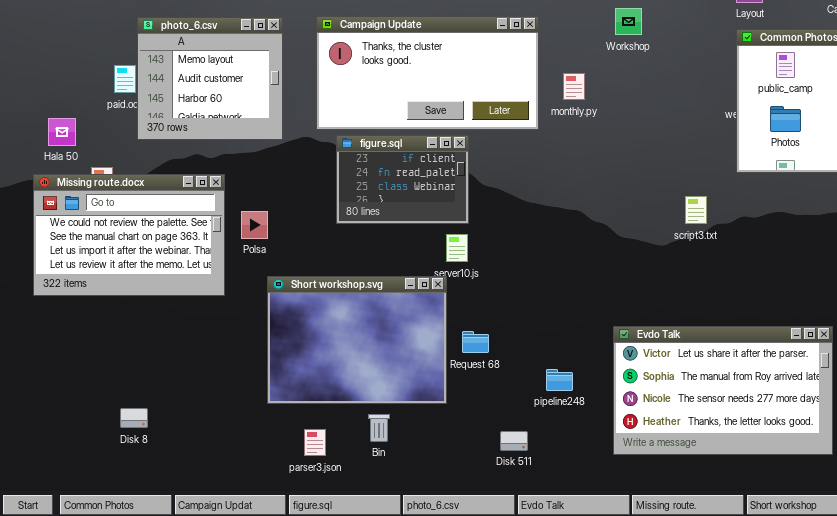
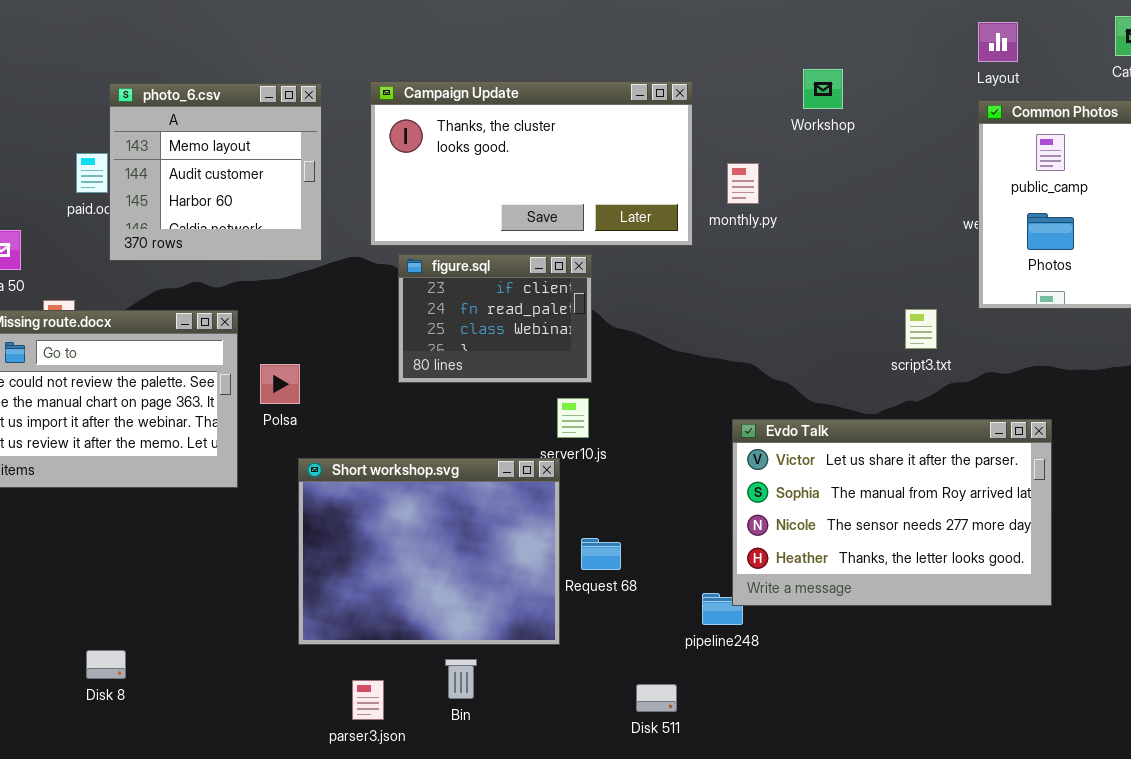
script3.txt: [685,196,707,224] -> [905,309,937,349], moved
Evdo Talk: [613,326,833,455] -> [732,419,1052,606], moved

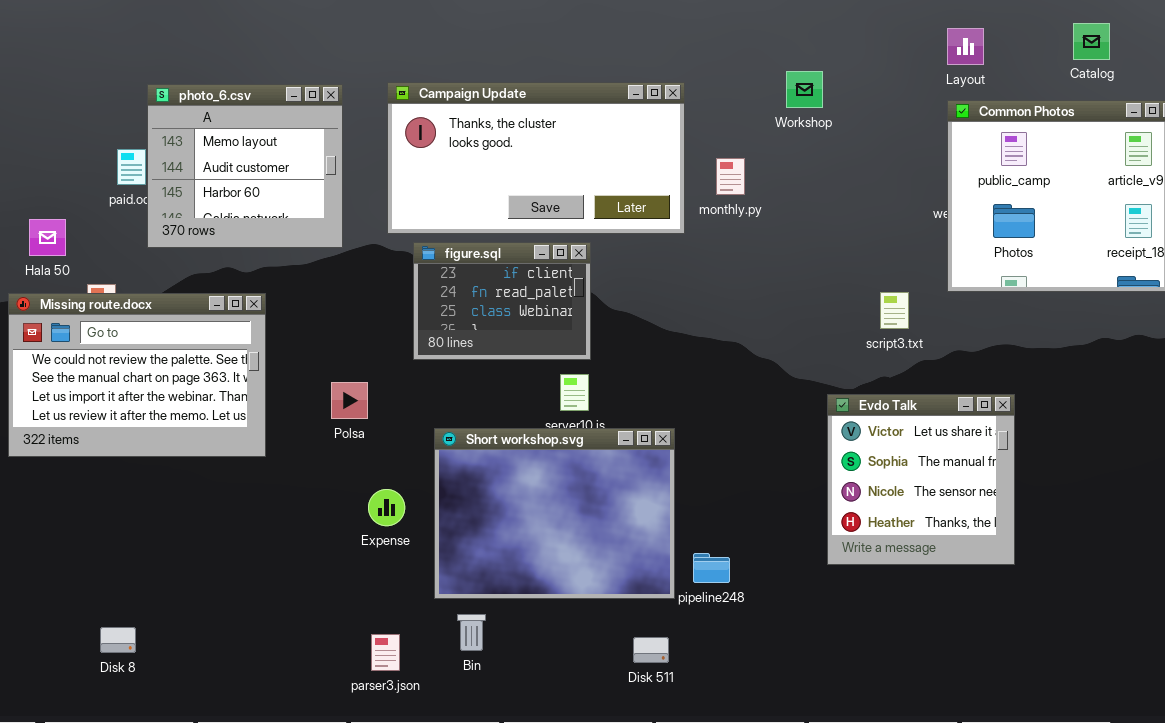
Polsa: [260,364,300,404] -> [331,382,368,419], moved
Evdo Talk: [732,419,1052,606] -> [827,394,1015,565], resized
Short workshop.svg: [298,458,560,645] -> [434,428,675,599], moved
Disk 8: [86,650,126,679] -> [100,627,136,653], moved

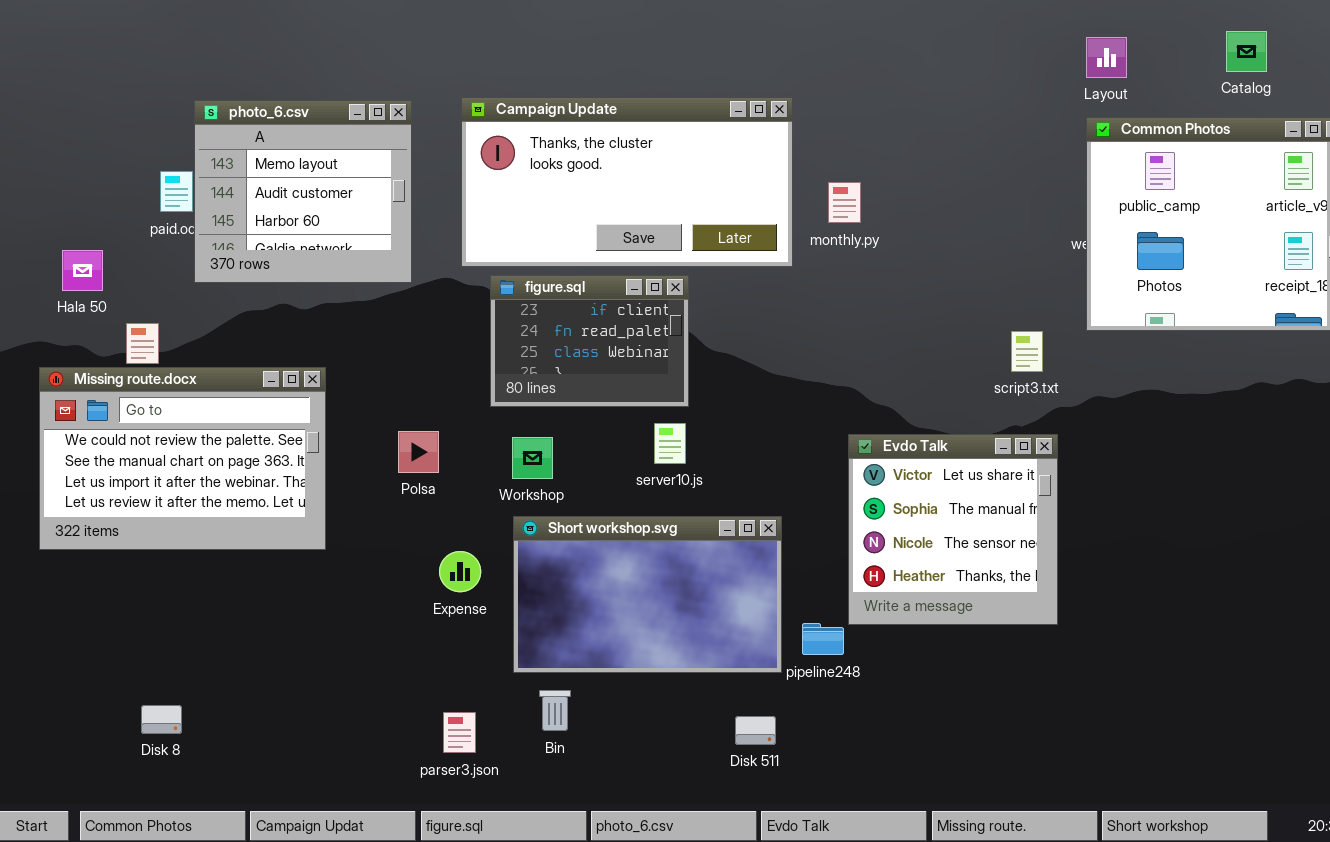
Workshop: [786,71,823,108] -> [512,437,553,479], moved
Missing route.docx: [8,293,266,457] -> [39,367,326,550], moved
Evdo Talk: [827,394,1015,565] -> [848,434,1058,625], moved
Short workshop.svg: [434,428,675,599] -> [513,516,782,673], resized

